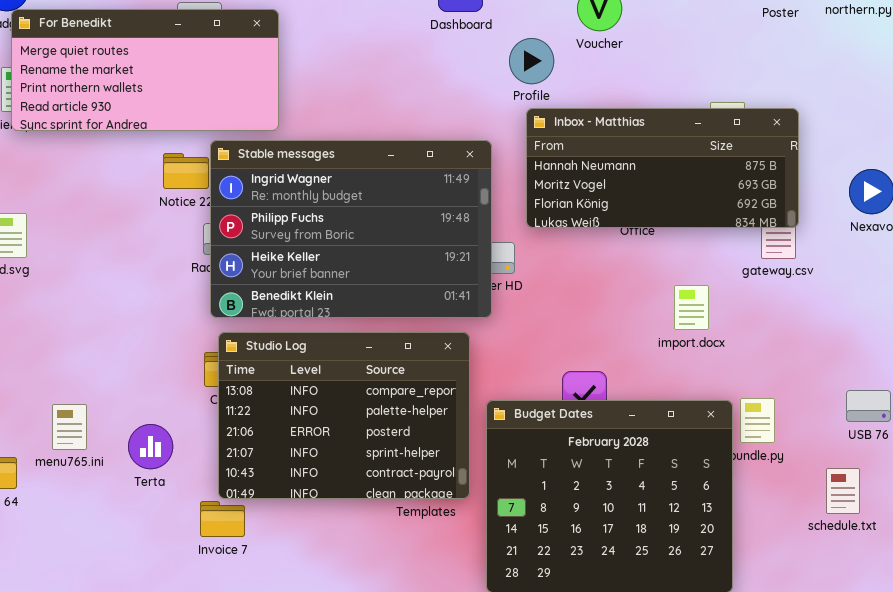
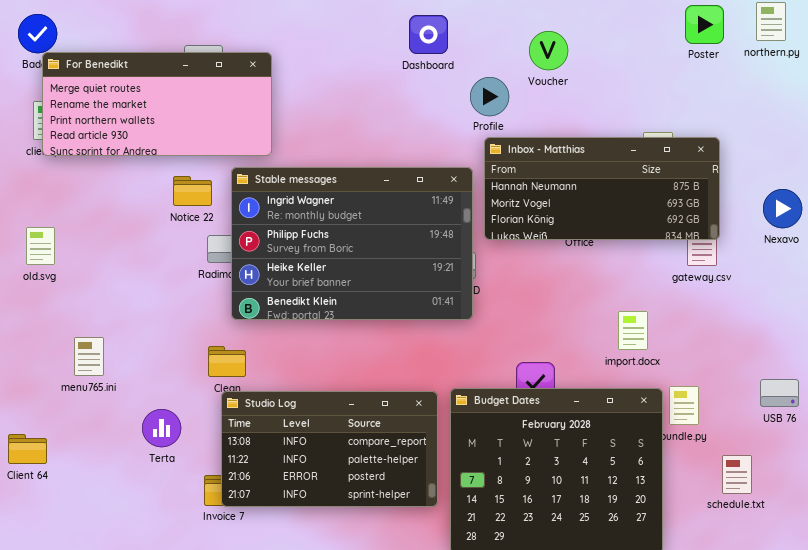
Stable messages: [210,140,492,318] -> [231,167,473,320], moved
import.docx: [674,285,709,330] -> [618,311,648,350], moved
Studio Log: [218,332,470,499] -> [221,391,438,507], moved, resized
menu765.ini: [52,404,87,450] -> [74,337,104,376], moved
schedule.txt: [826,468,860,514] -> [722,455,752,494], moved

